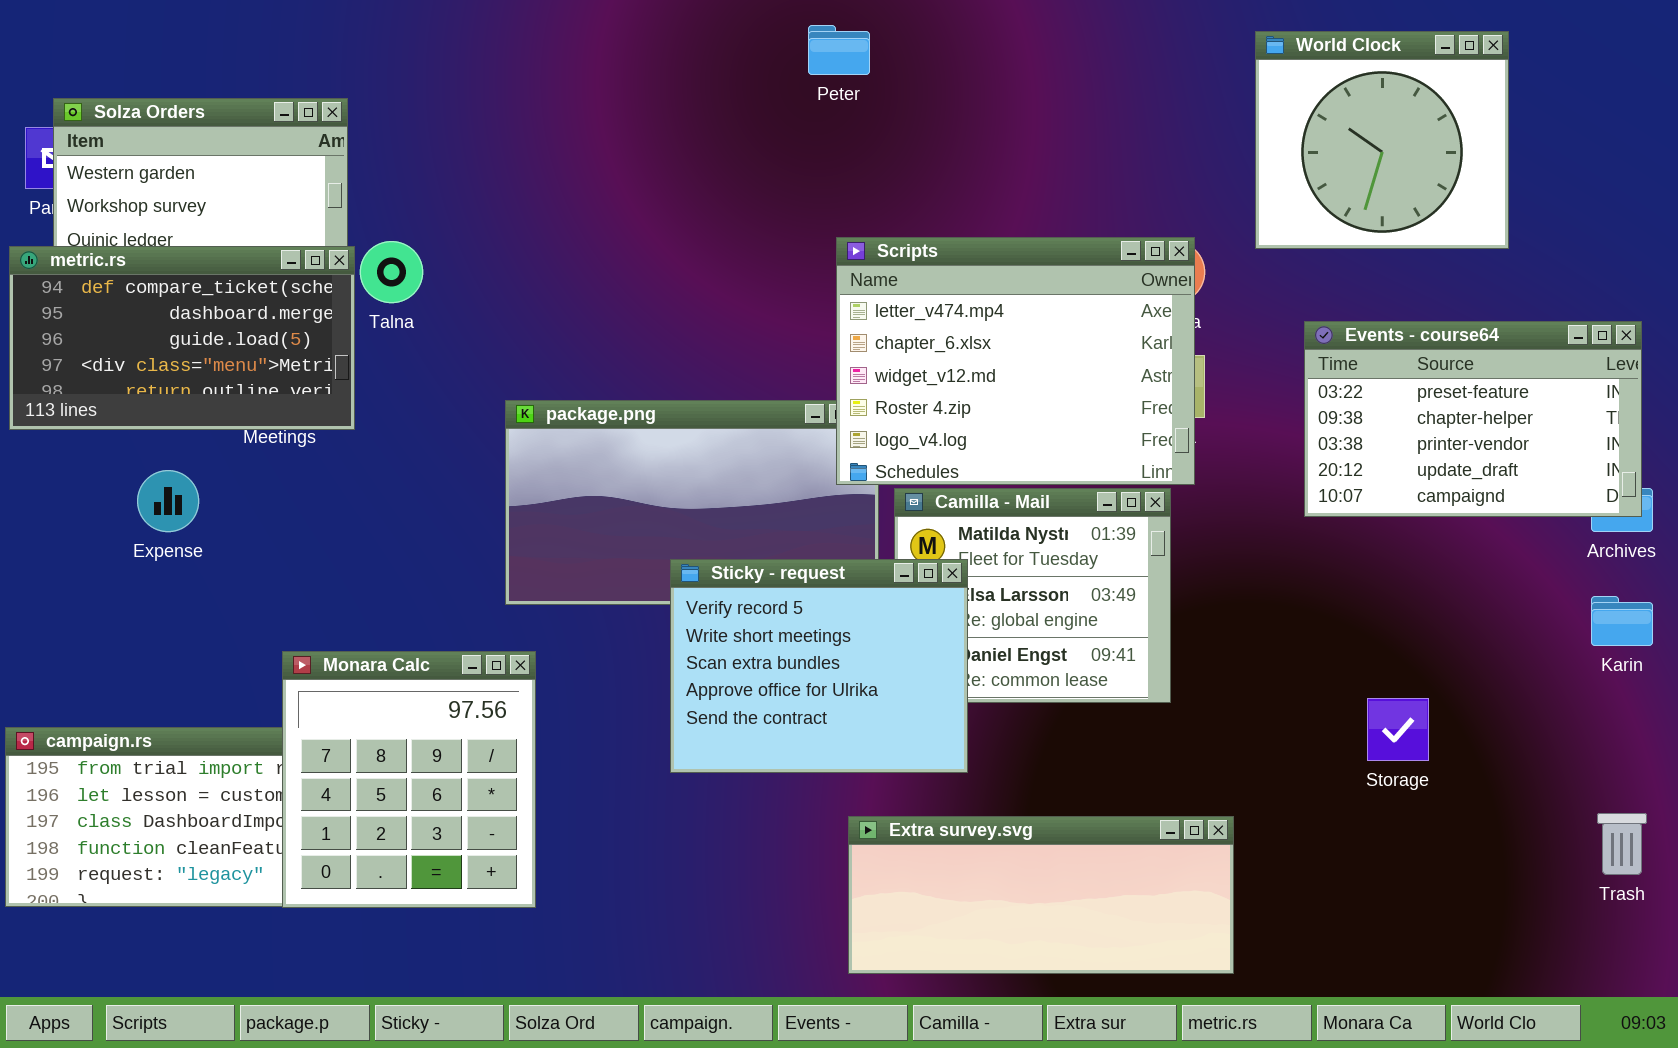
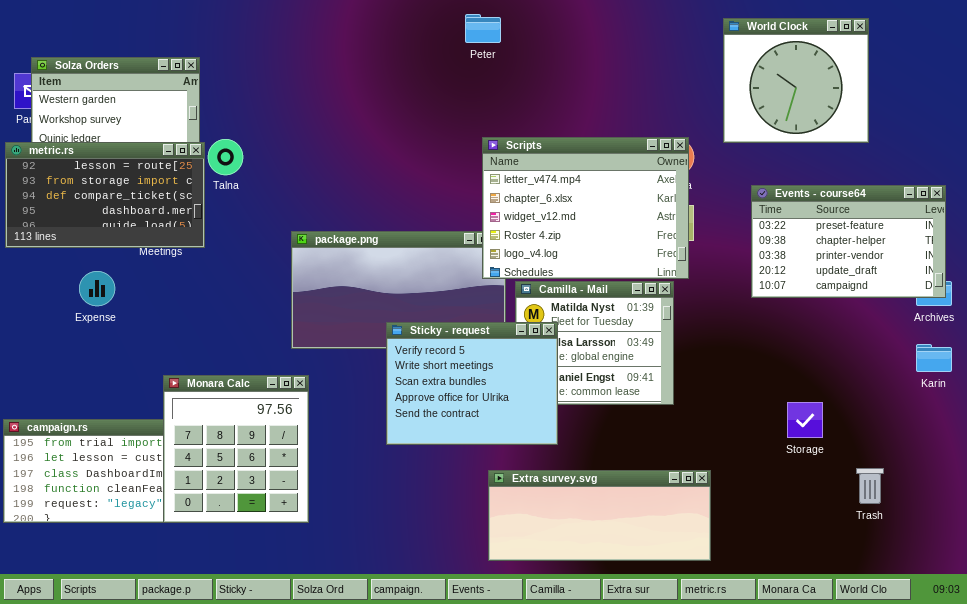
metric.rs: [9,246,355,430] -> [5,142,205,248], scrolled up 2 rows
Trash: [1597,813,1647,875] -> [856,468,884,504], moved

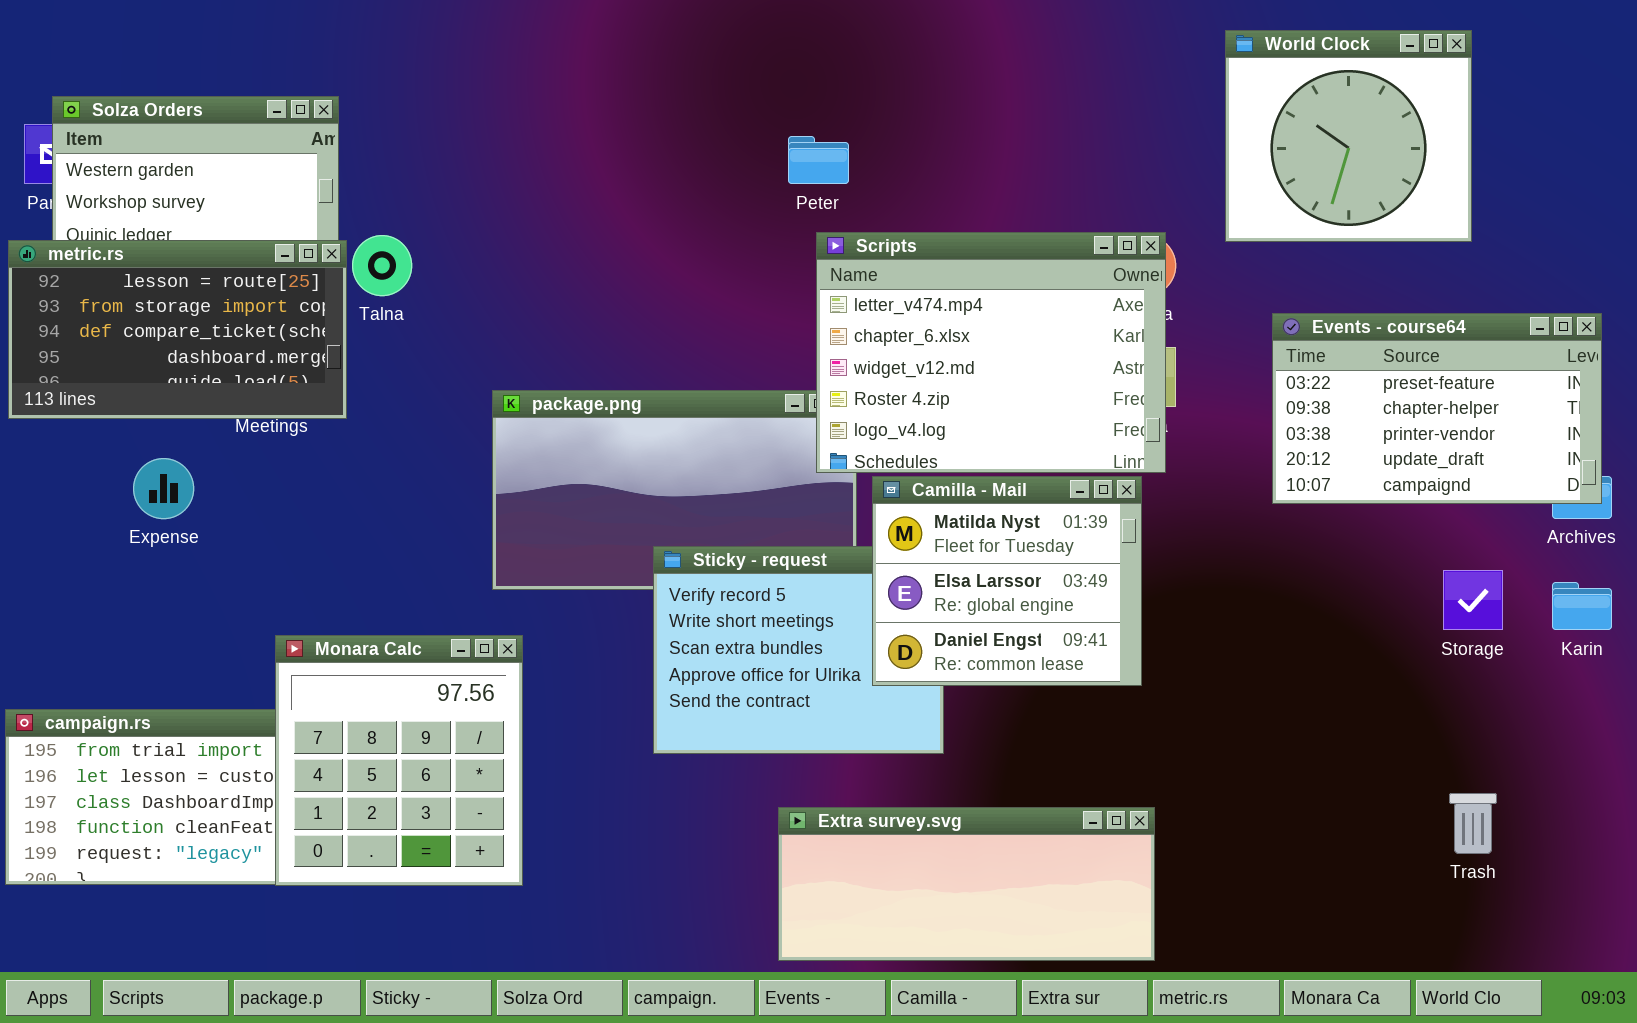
Peter: [465,14,501,43] -> [788,136,849,184], moved
Camilla - Mail: [515,281,674,405] -> [872,476,1142,686], raised
Storage: [787,402,823,438] -> [1443,570,1503,630], moved
Extra survey.svg: [488,470,711,561] -> [778,807,1155,961], moved

